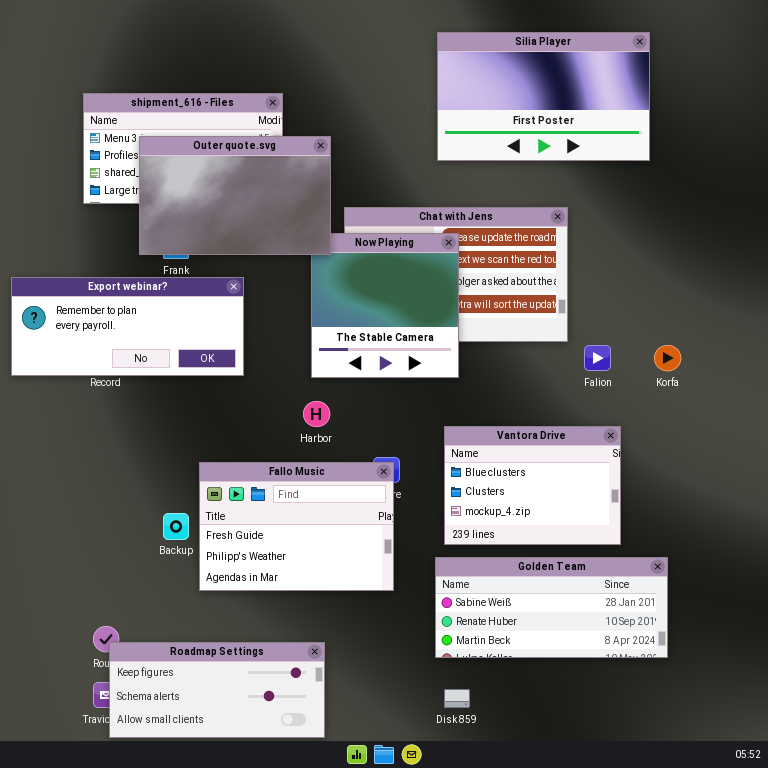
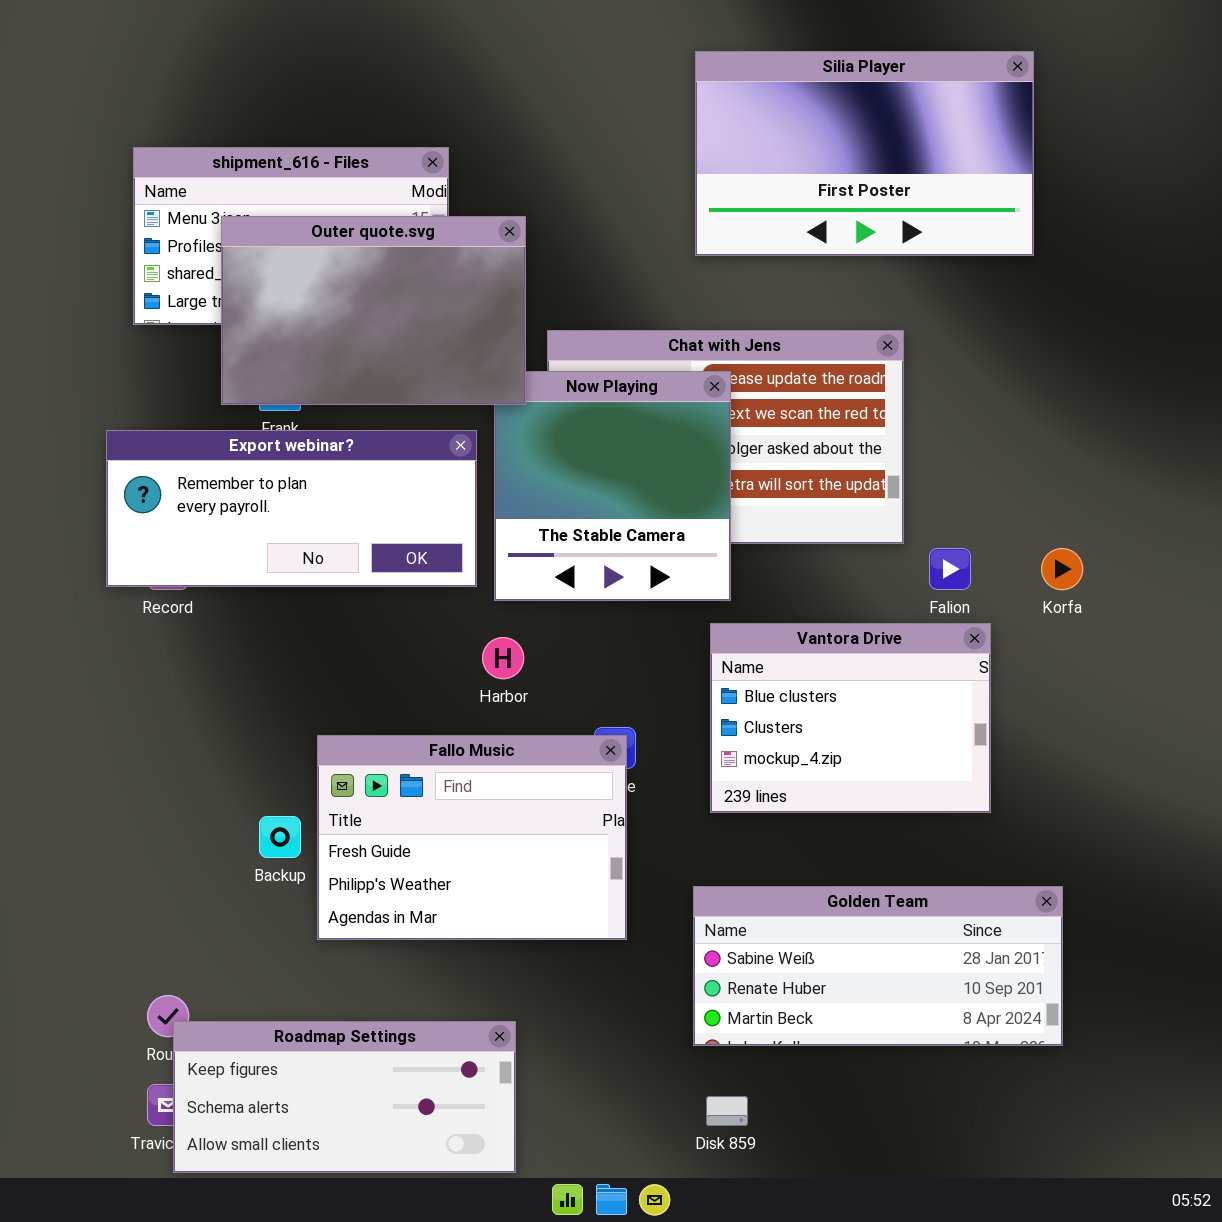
Export webinar?: [11,277,244,376] -> [106,430,477,587], moved
Vantora Drive: [444,426,621,545] -> [710,623,991,813], moved

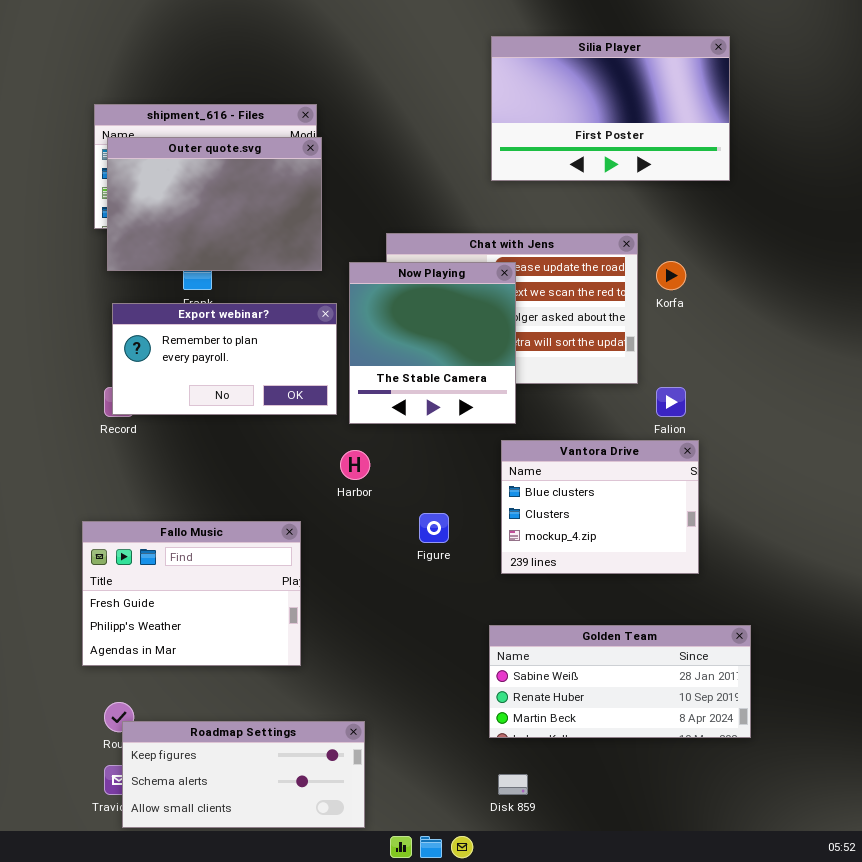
Outer quote.svg: [221,216,526,405] -> [107,137,322,271], moved
Export webinar?: [106,430,477,587] -> [112,303,337,415], resized
Korfa: [1041,548,1083,590] -> [656,261,686,290], moved
Fallo Music: [317,735,627,940] -> [82,521,301,666], moved

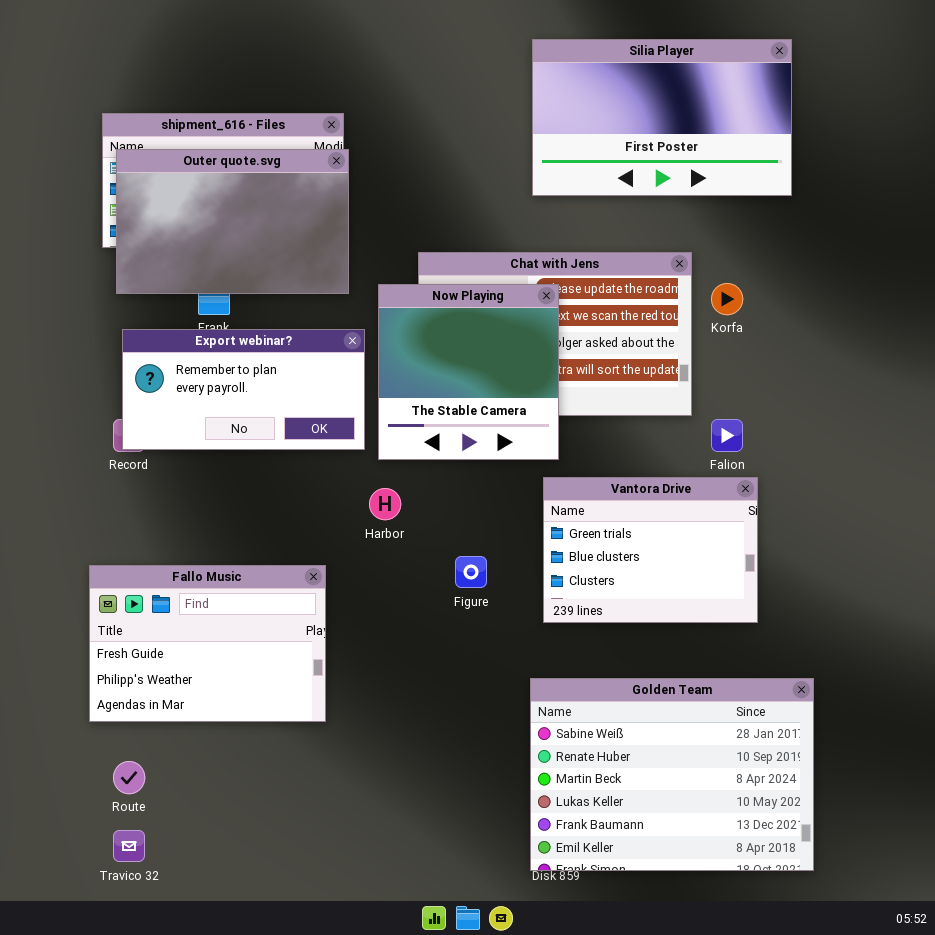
Vantora Drive: [501,440,699,574] -> [543,477,758,623], scrolled up 1 row
Golden Team: [489,625,751,738] -> [530,678,814,871], resized
Roadmap Settings: [122,721,365,828] -> none, closed

